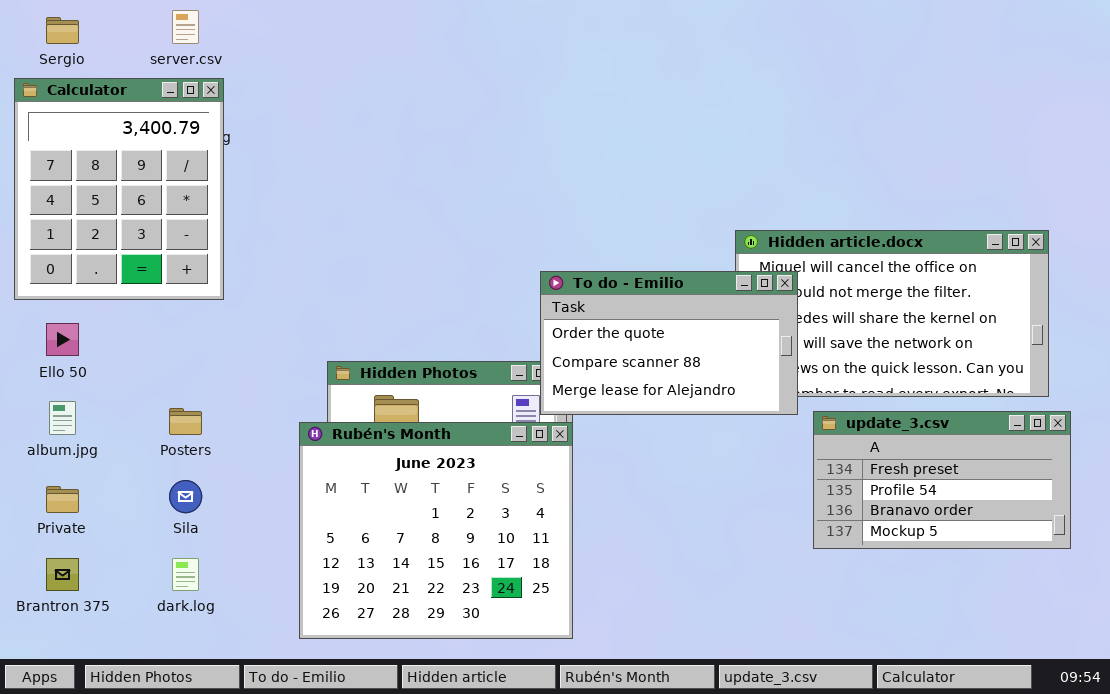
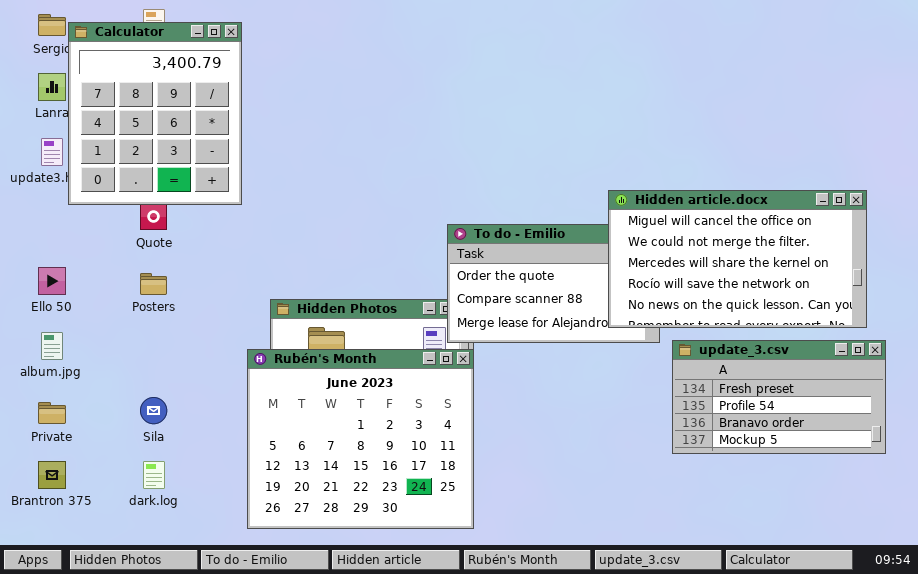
Calculator: [14,78,224,300] -> [68,22,242,205], moved
Hidden article.docx: [735,230,1049,397] -> [608,190,867,328], raised
Posters: [169,408,202,435] -> [140,273,167,295], moved

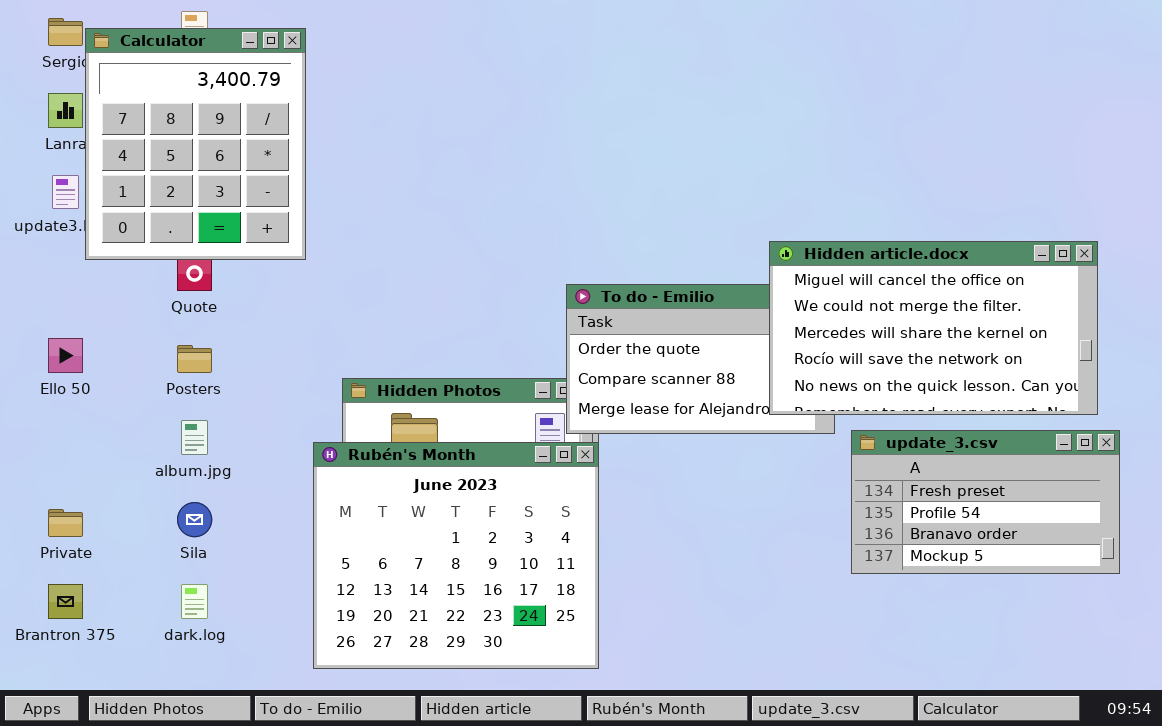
album.jpg: [41,332,63,360] -> [181,420,208,455], moved

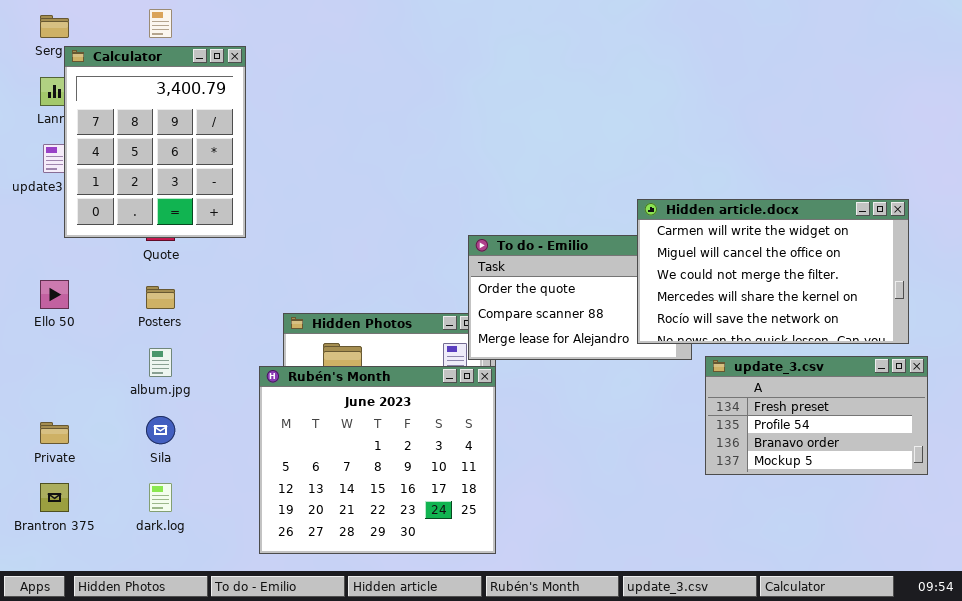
Calculator: [85,28,306,260] -> [64,46,246,238], moved
Hidden article.docx: [769,241,1098,415] -> [637,199,909,344], scrolled up 1 row

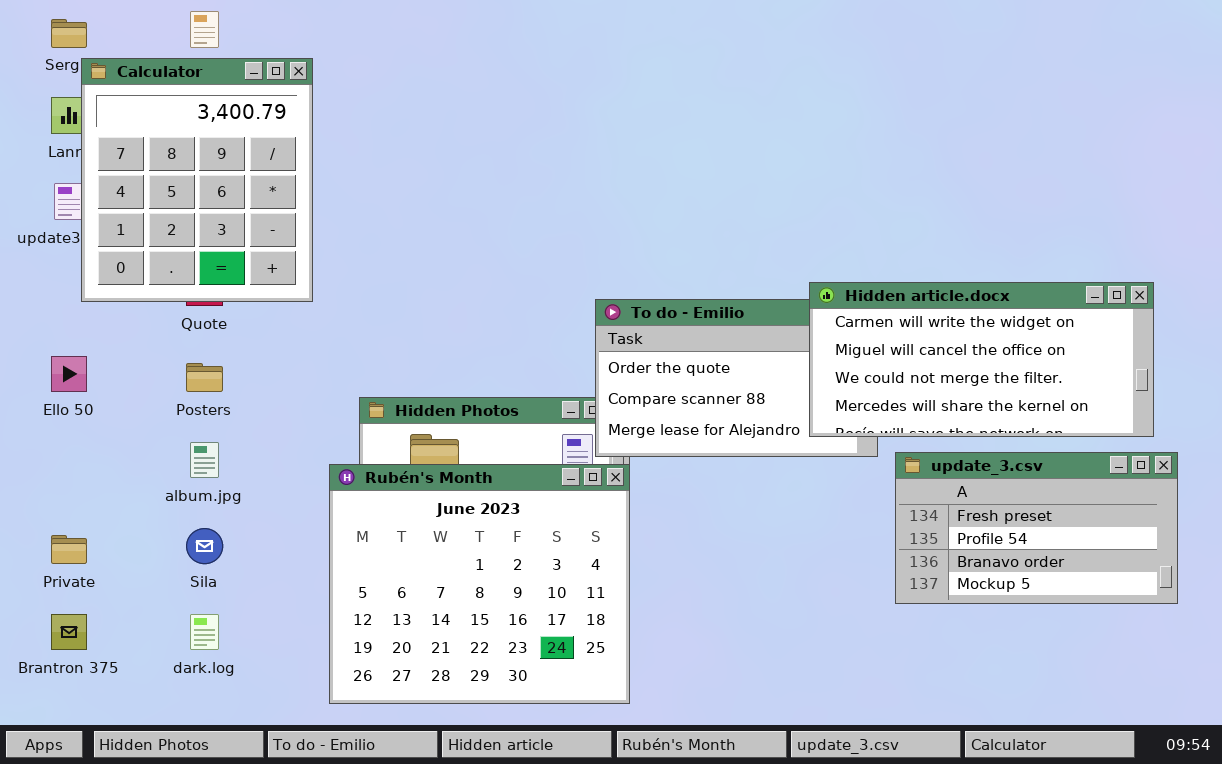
Hidden article.docx: [637,199,909,344] -> [809,282,1154,437], resized

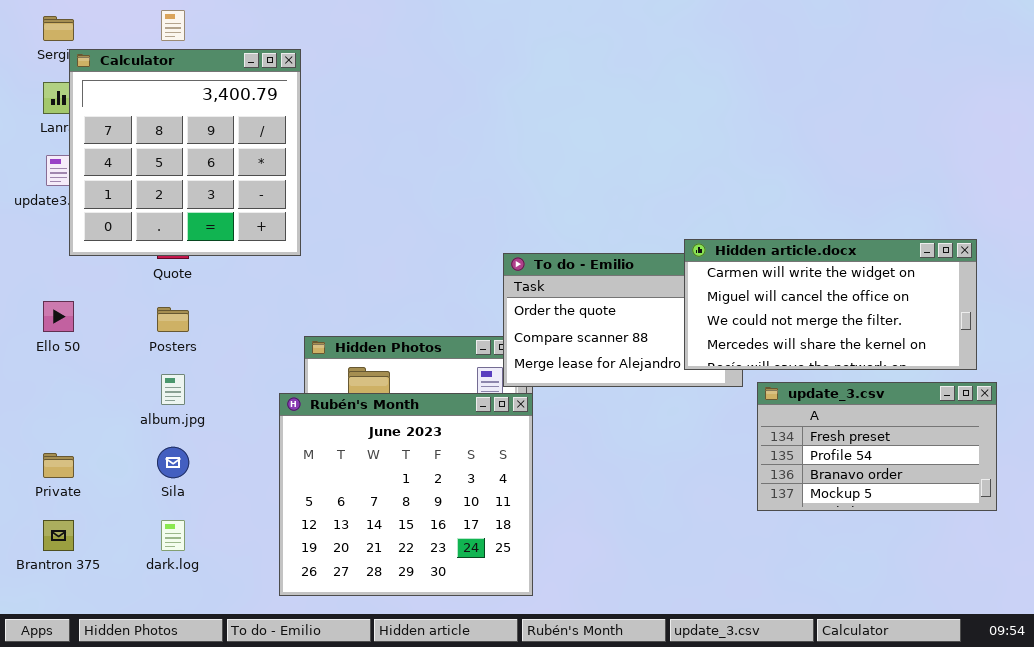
Calculator: [81,58,313,302] -> [69,49,301,256], resized

